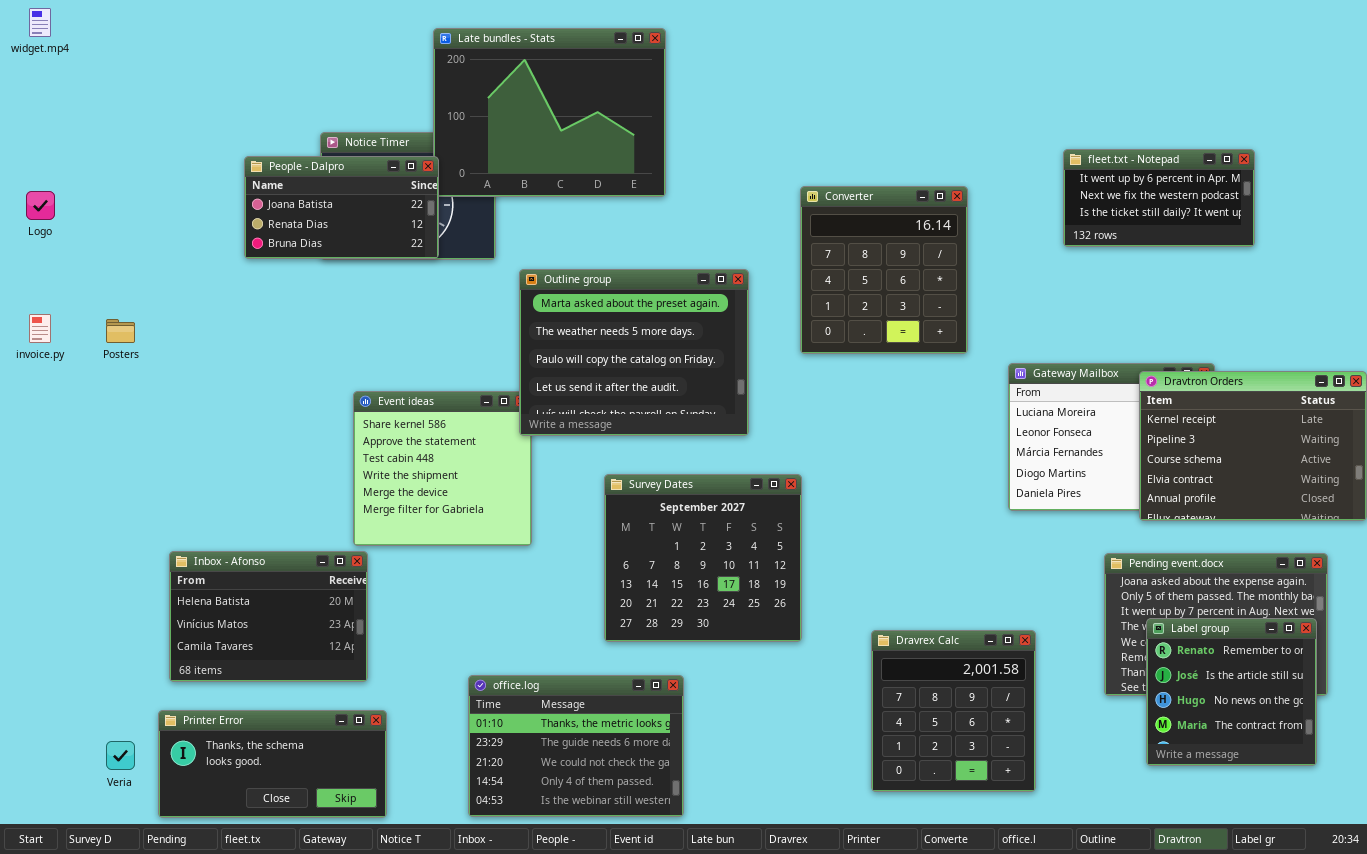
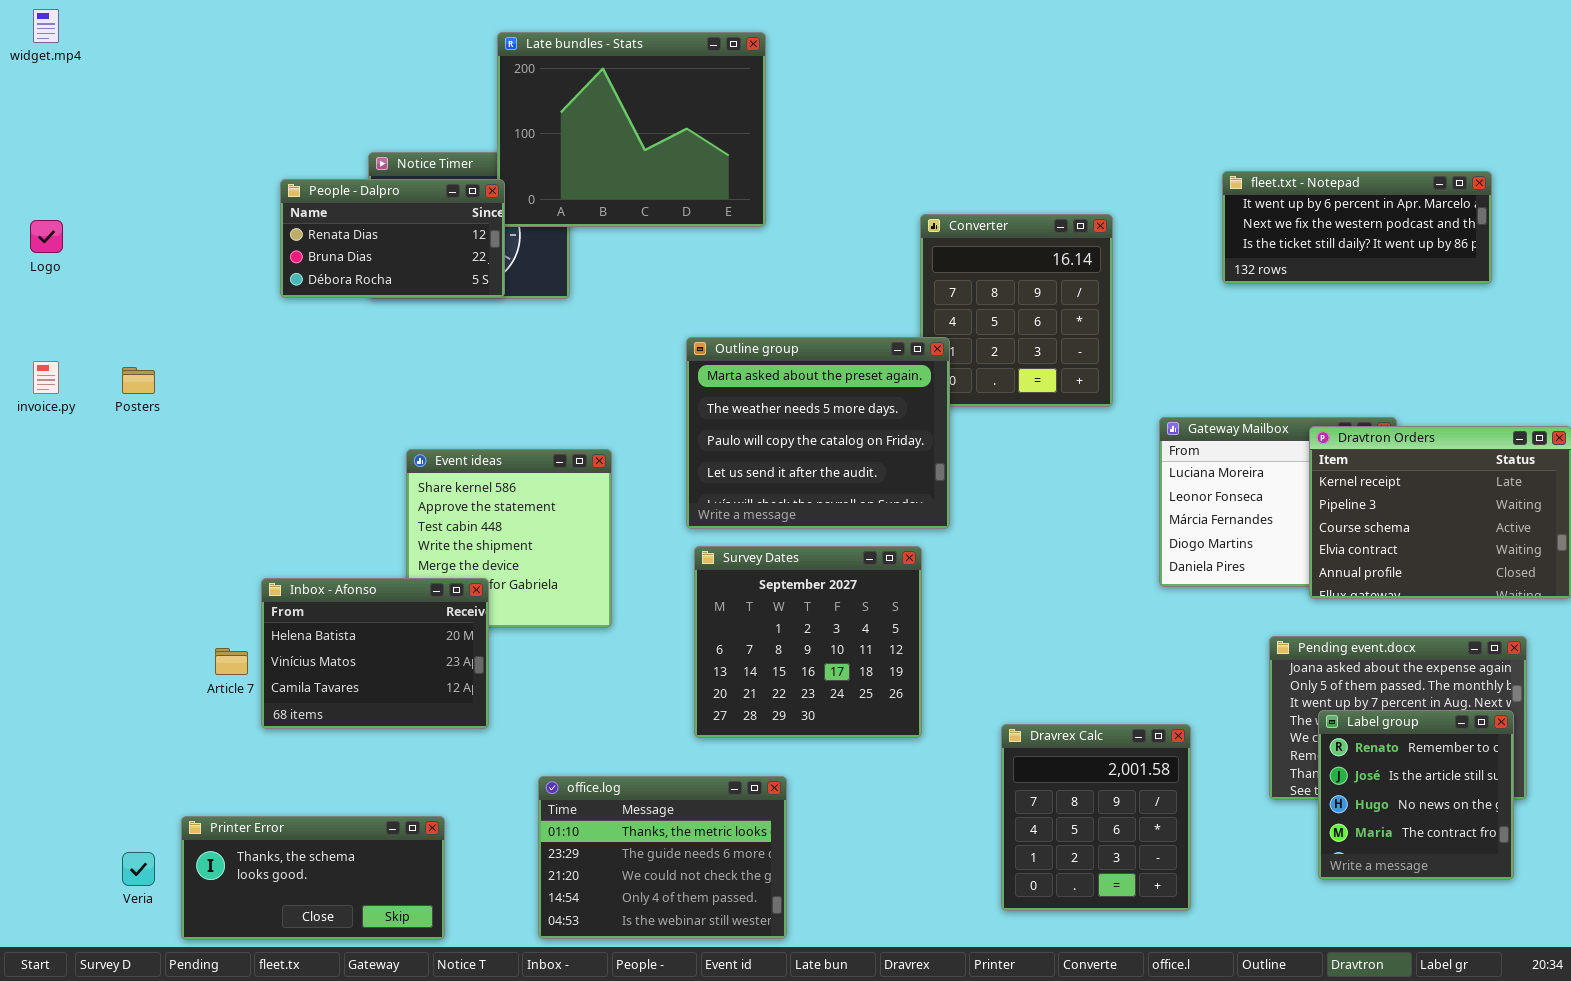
fleet.txt - Notepad: [1063,149,1255,247] -> [1222,171,1492,284], resized
People - Dalpro: [244,156,439,259] -> [280,179,505,298], scrolled down 1 row
Outline group: [519,269,749,436] -> [686,337,950,529], moved
Inbox - Afonso: [169,551,368,682] -> [261,578,489,729], moved

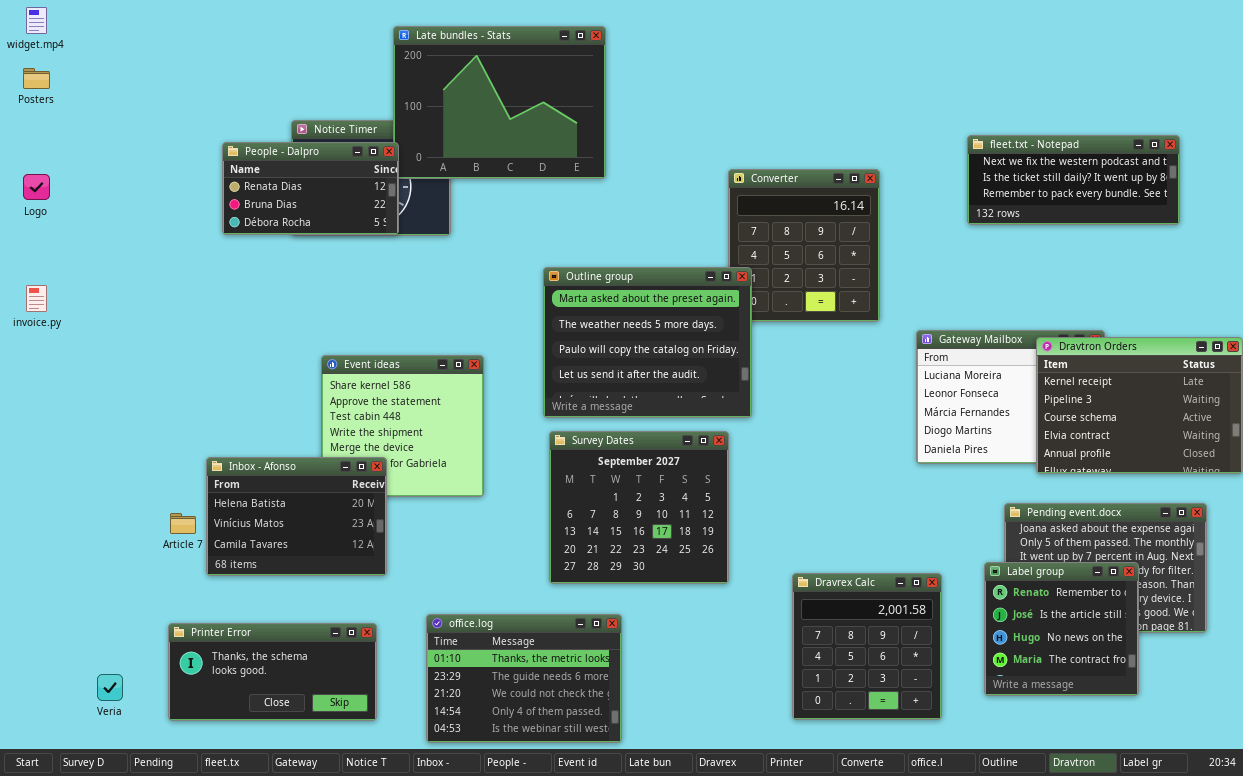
fleet.txt - Notepad: [1222,171,1492,284] -> [967,135,1180,225], scrolled down 1 row
Posters: [122,367,155,394] -> [23,68,50,89], moved
Label group: [1318,710,1514,880] -> [984,562,1139,696], moved
Printer Error: [181,816,445,940] -> [168,623,377,721], moved

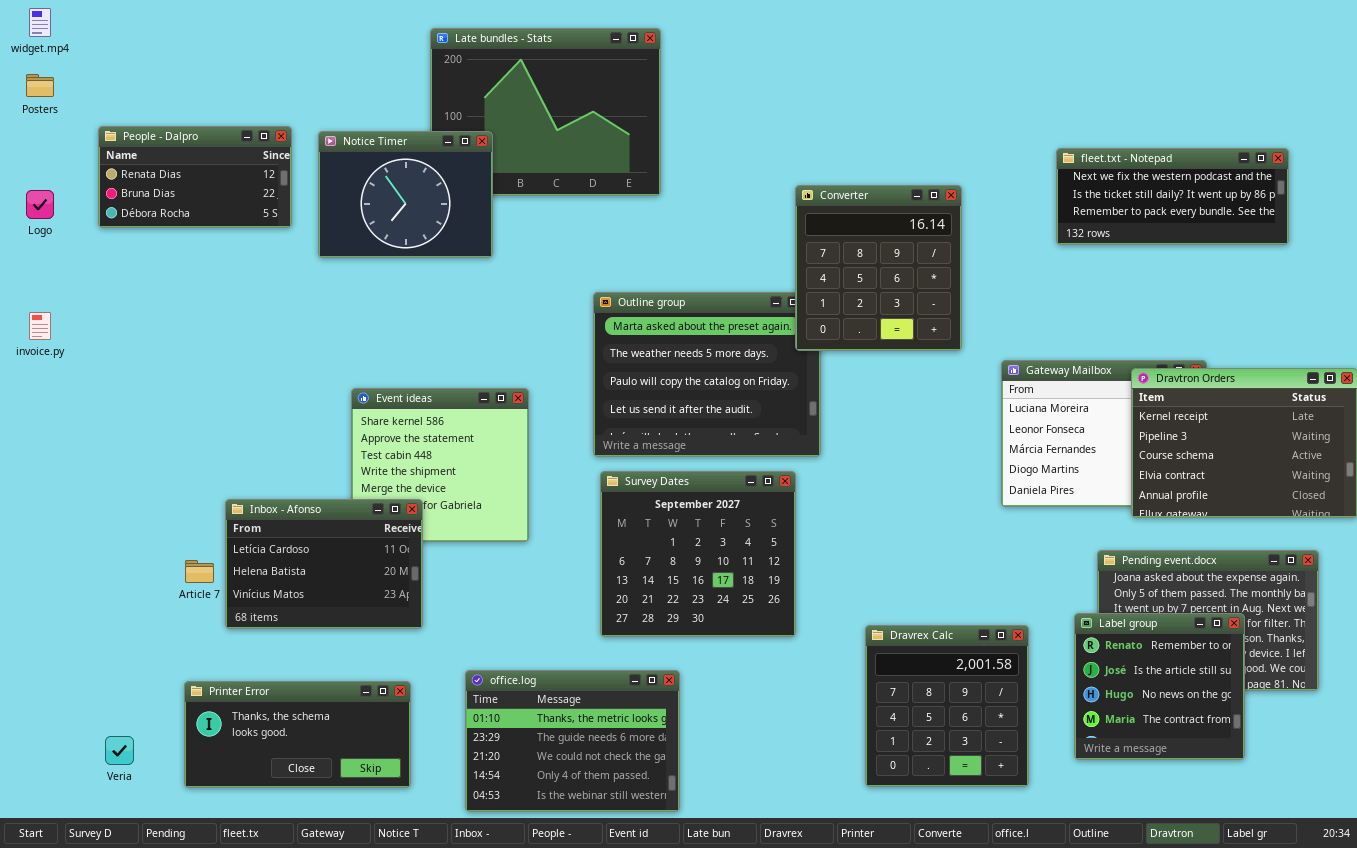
Notice Timer: [291,120,451,236] -> [318,131,493,258], raised
People - Dalpro: [222,142,399,235] -> [98,126,292,228], moved
Converter: [728,169,880,322] -> [795,185,962,351], raised
Inbox - Afonso: [206,457,387,576] -> [225,499,423,629], scrolled up 1 row

